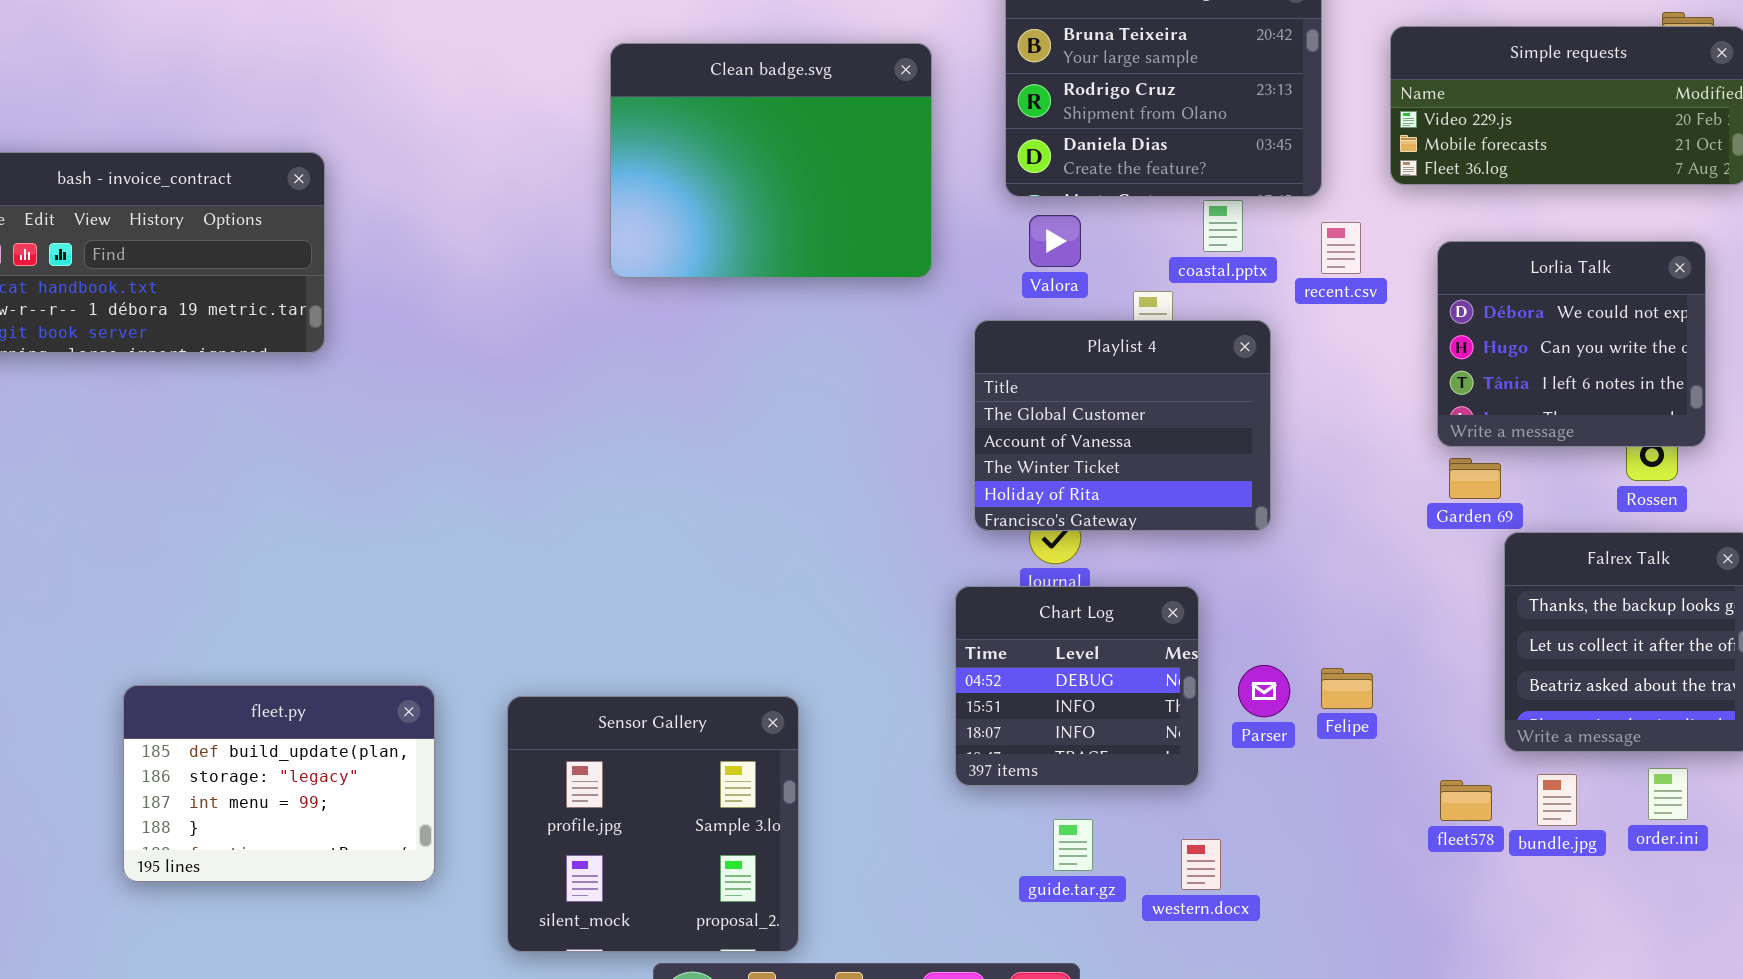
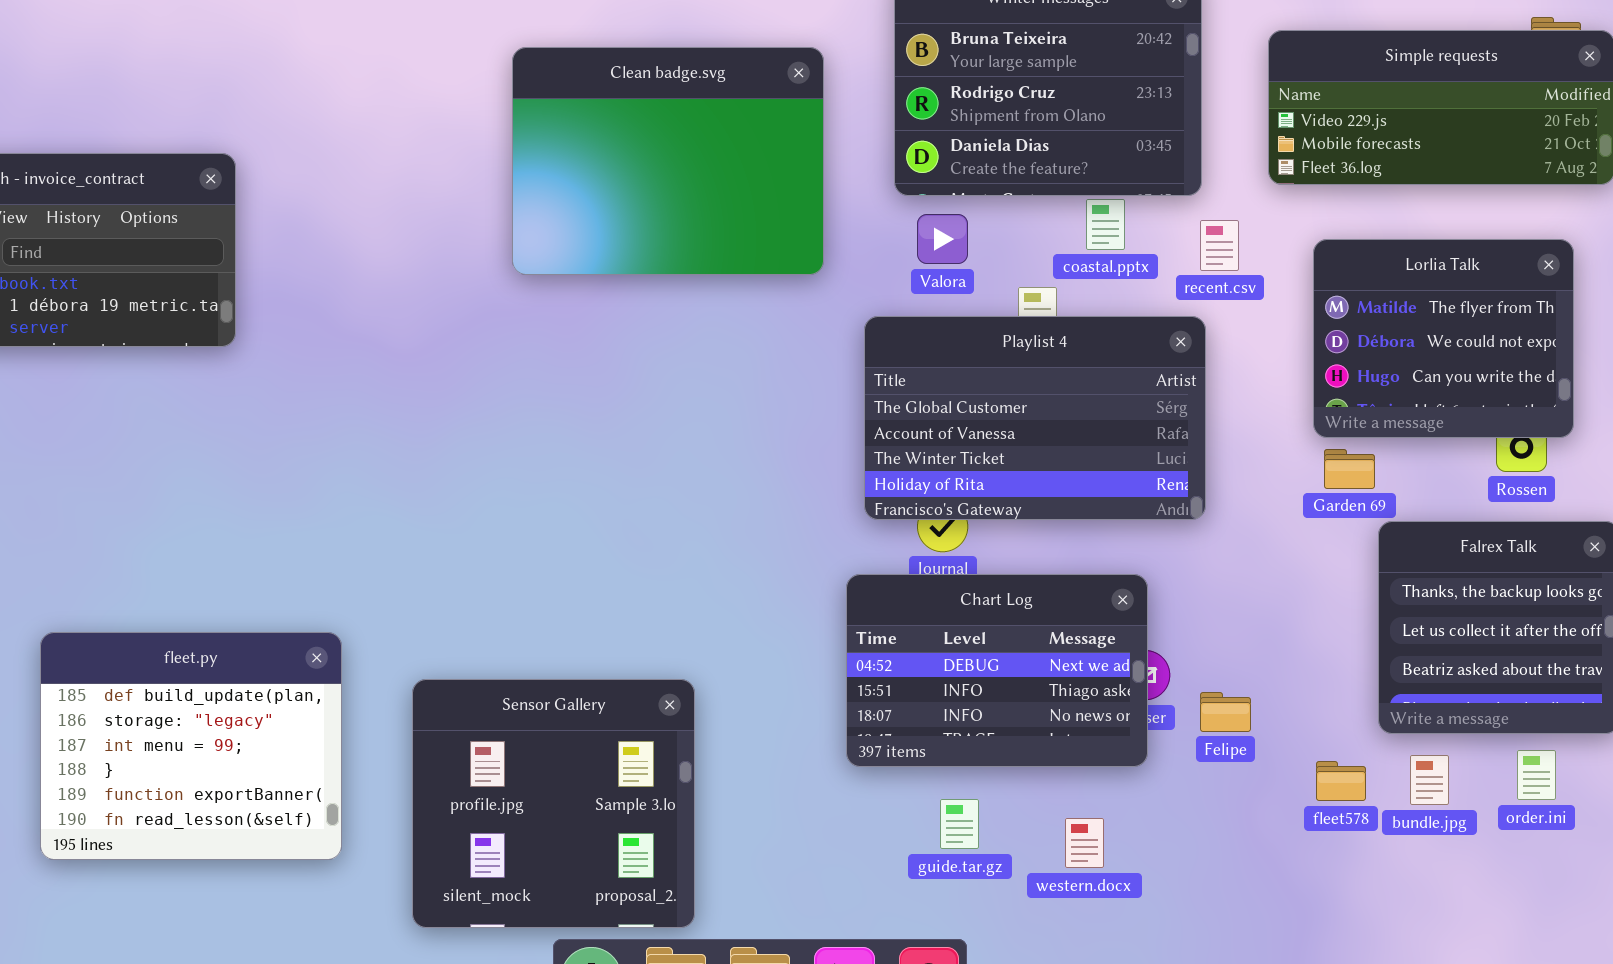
Lorlia Talk: [1437,241,1706,447] -> [1313,239,1574,438], scrolled up 1 row
Playlist 4: [974,320,1271,531] -> [864,316,1206,520], resized
Chart Log: [955,586,1199,786] -> [846,574,1148,767], resized
Felipe: [1321,668,1373,709] -> [1200,692,1251,732], moved
fleet.py: [123,685,435,882] -> [40,632,342,860], resized

